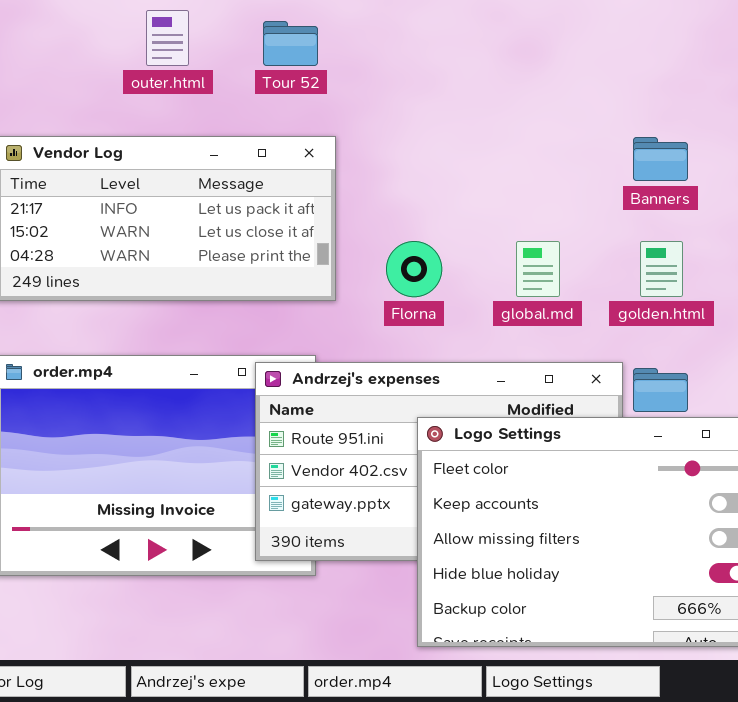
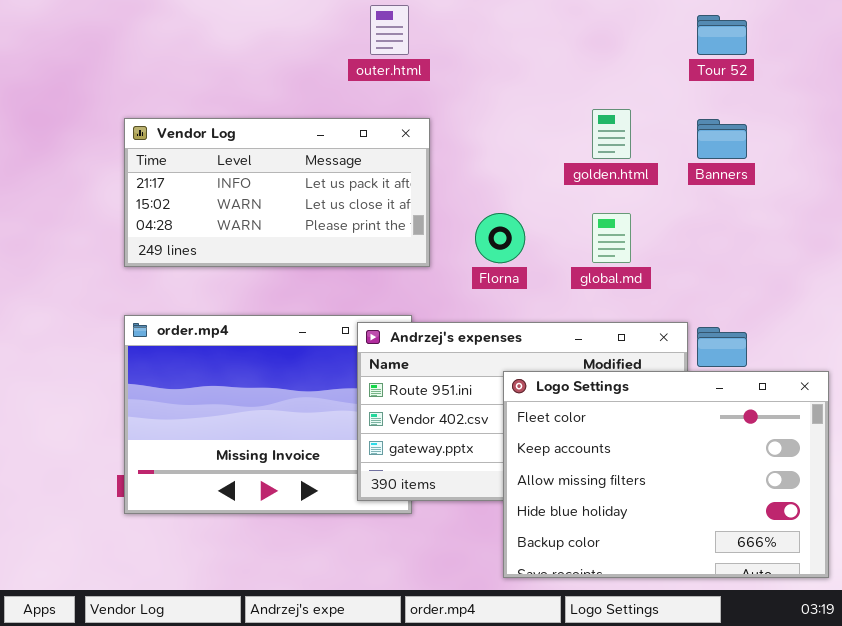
outer.html: [146,10,189,66] -> [370,5,409,55], moved
Tour 52: [263,21,318,66] -> [697,15,747,55], moved
golden.html: [640,241,683,297] -> [592,109,631,159], moved

